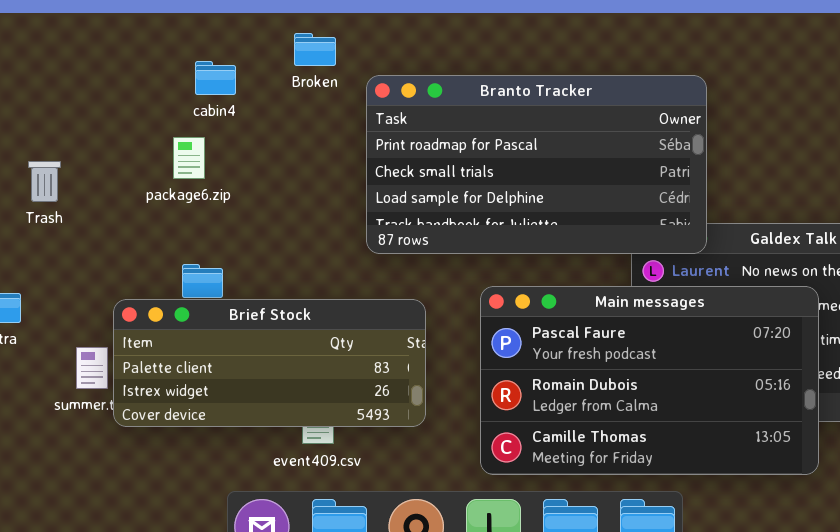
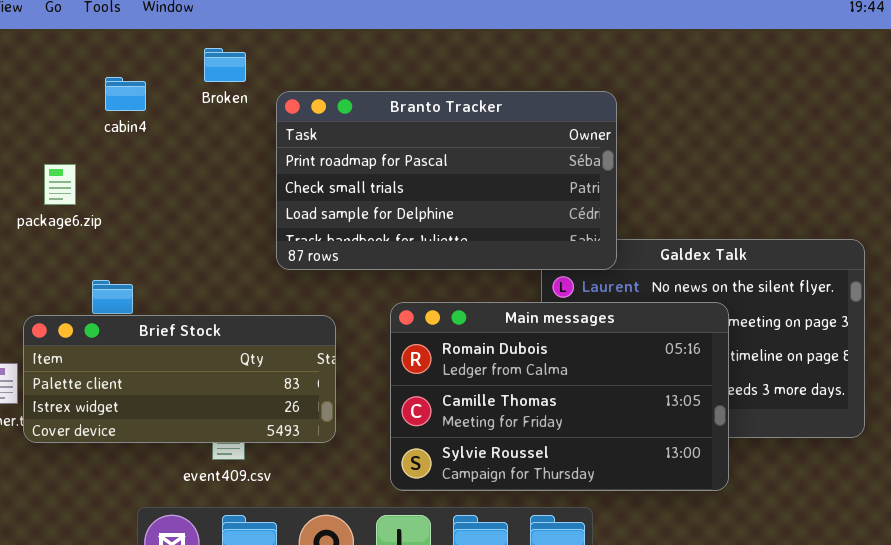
package6.zip: [173,137,205,179] -> [44,164,76,205], moved
Main messages: [480,286,819,475] -> [390,302,729,491], scrolled down 1 row

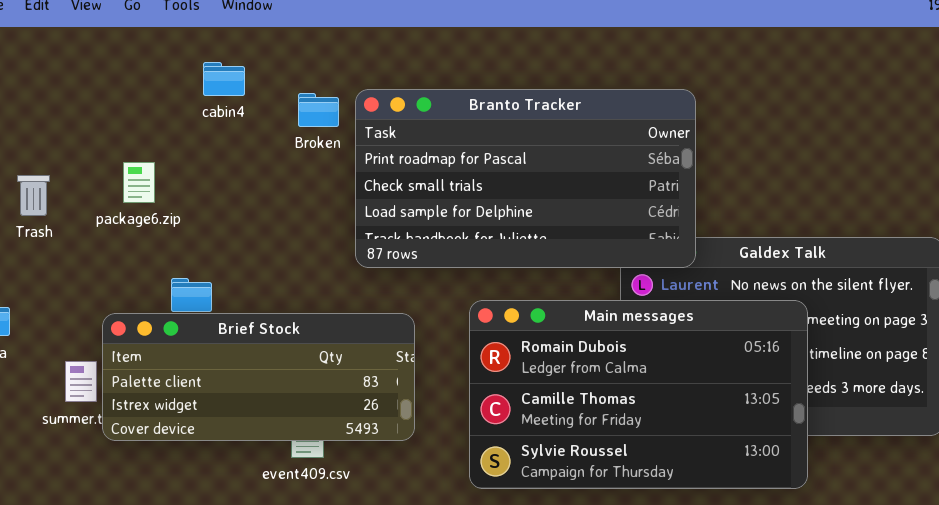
Broken: [204,48,246,82] -> [298,93,339,127], moved
cabin4: [105,77,146,111] -> [203,62,245,96], moved

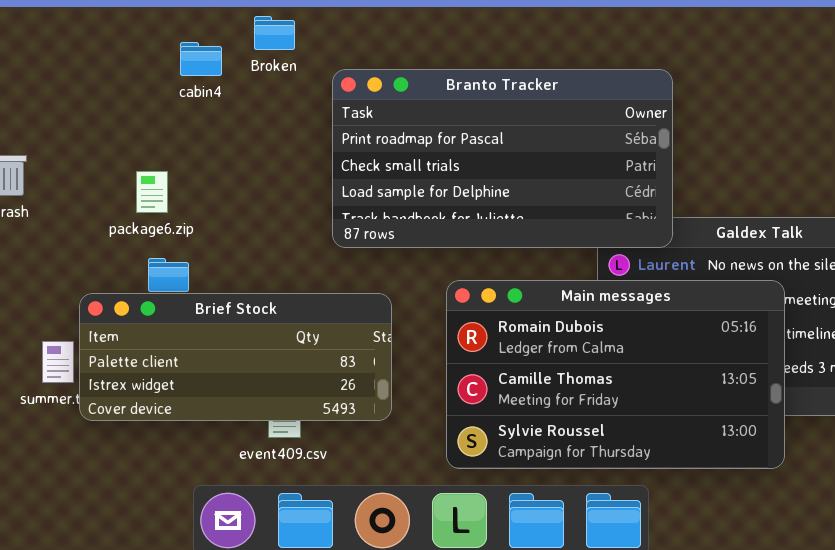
Broken: [298,93,339,127] -> [254,16,295,50], moved
package6.zip: [123,162,155,203] -> [136,171,168,213], moved

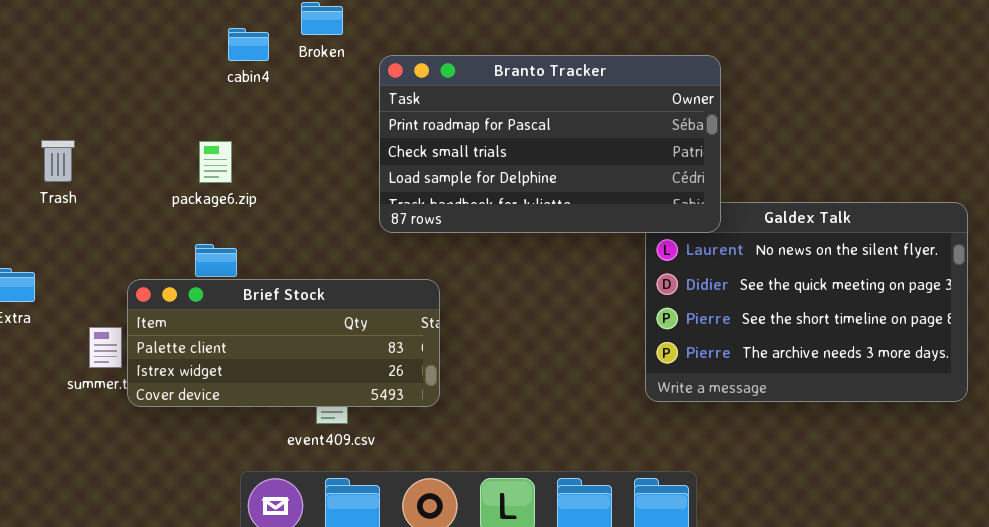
package6.zip: [136,171,168,213] -> [199,141,232,183], moved
Main messages: [446,280,785,469] -> none, closed

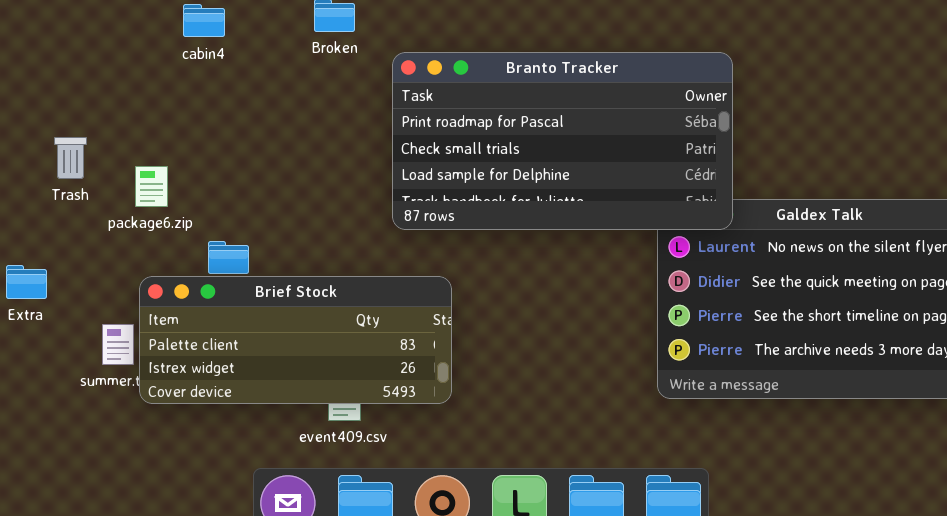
cabin4: [228,28,269,61] -> [183,4,225,37], moved
package6.zip: [199,141,232,183] -> [135,166,168,207], moved

